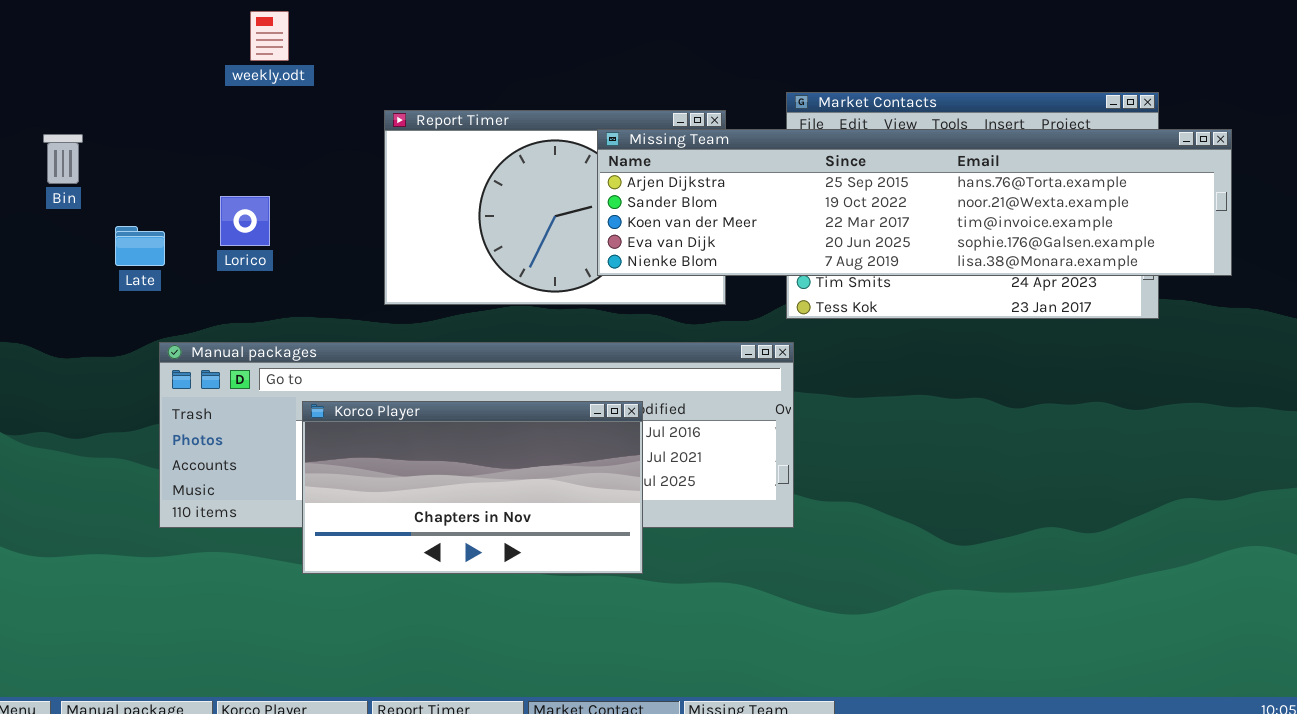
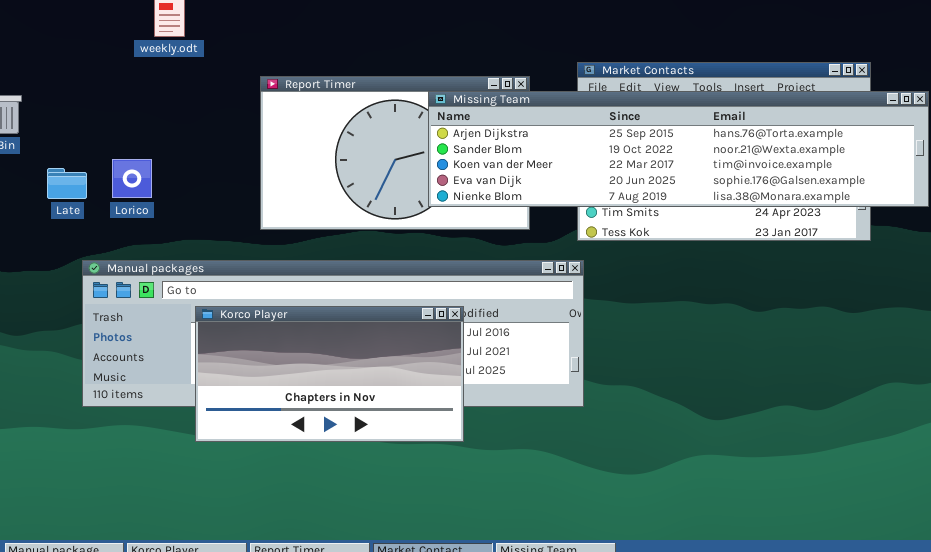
Lorico: [220,196,270,246] -> [112,159,152,198], moved

